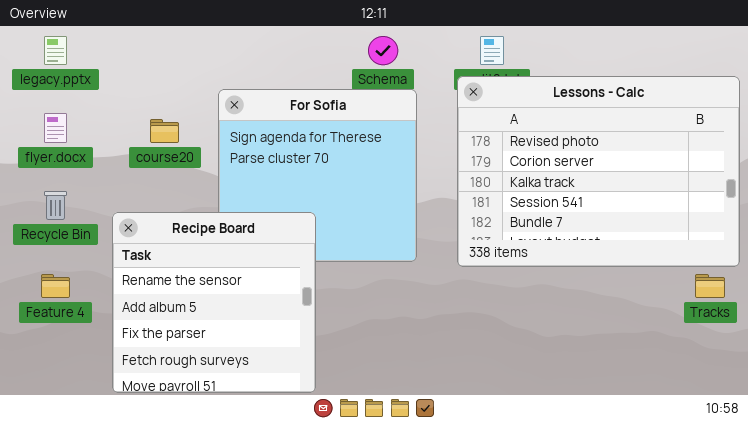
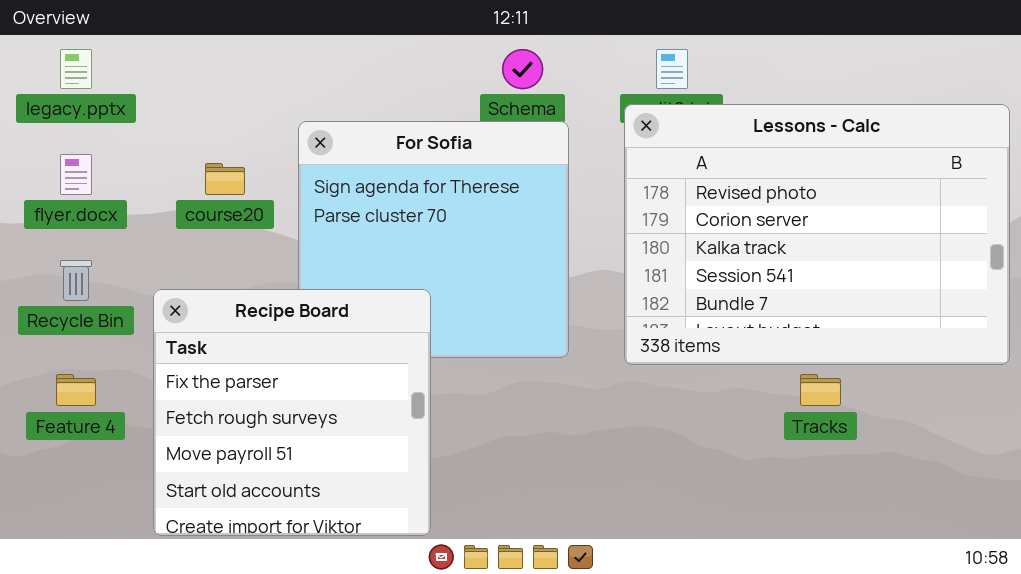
Recipe Board: [112,212,316,393] -> [153,289,431,536], scrolled down 2 rows
Tracks: [695,274,725,298] -> [800,374,841,406], moved

